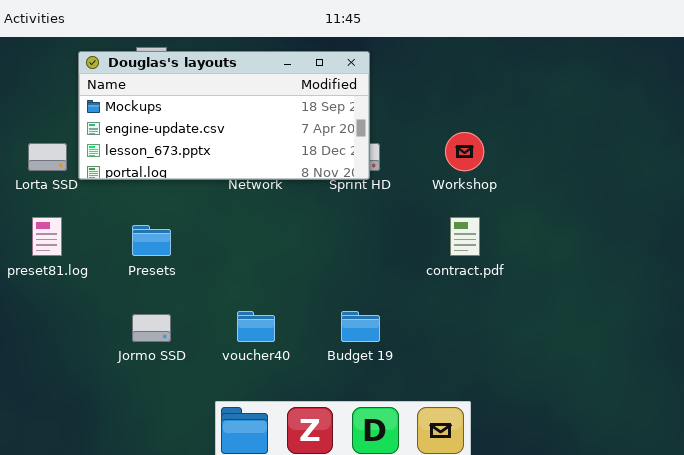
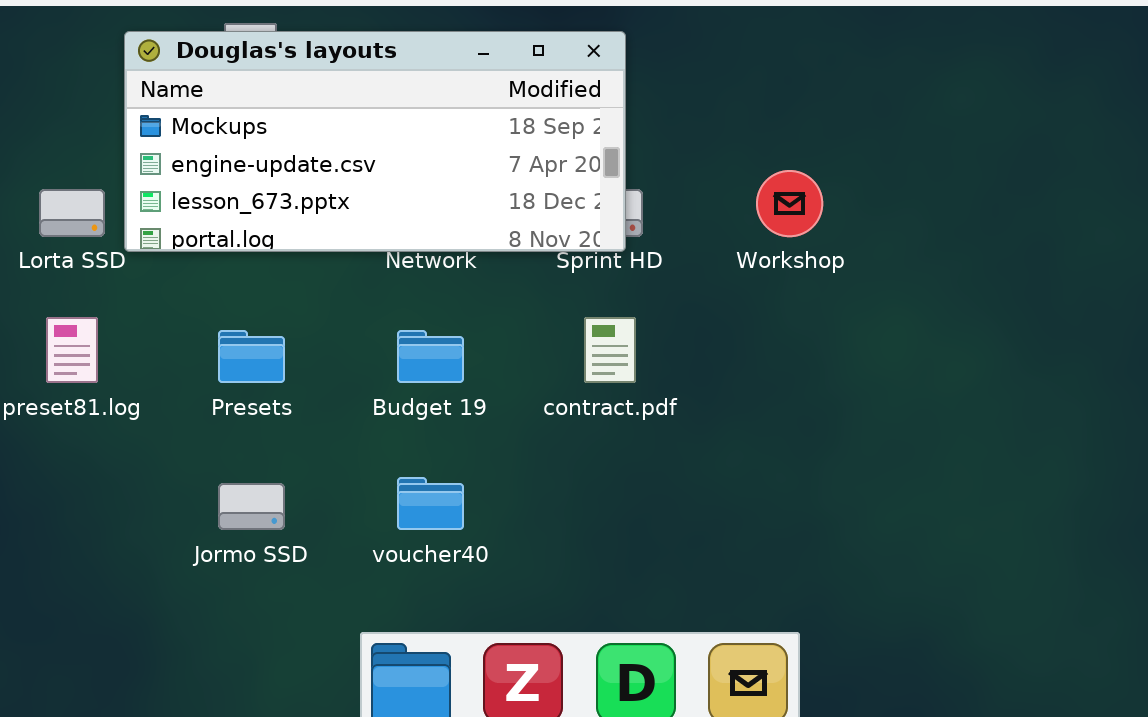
contract.pdf: [450,217,480,256] -> [584,317,636,383], moved
Budget 19: [341,311,380,342] -> [397,330,464,383], moved

